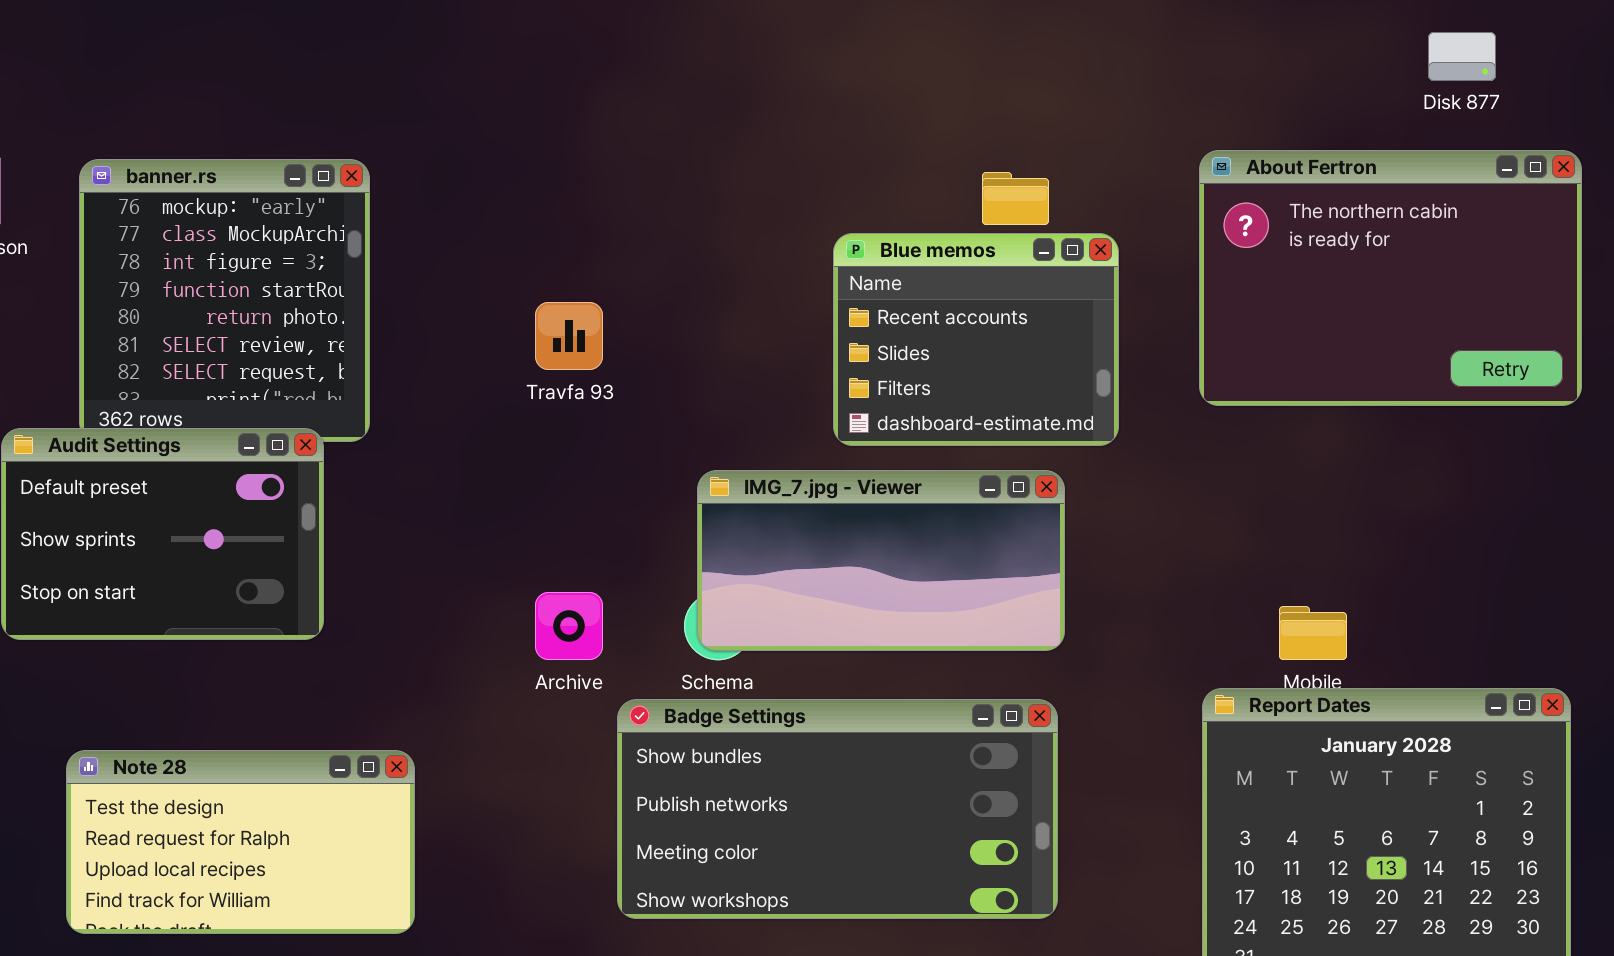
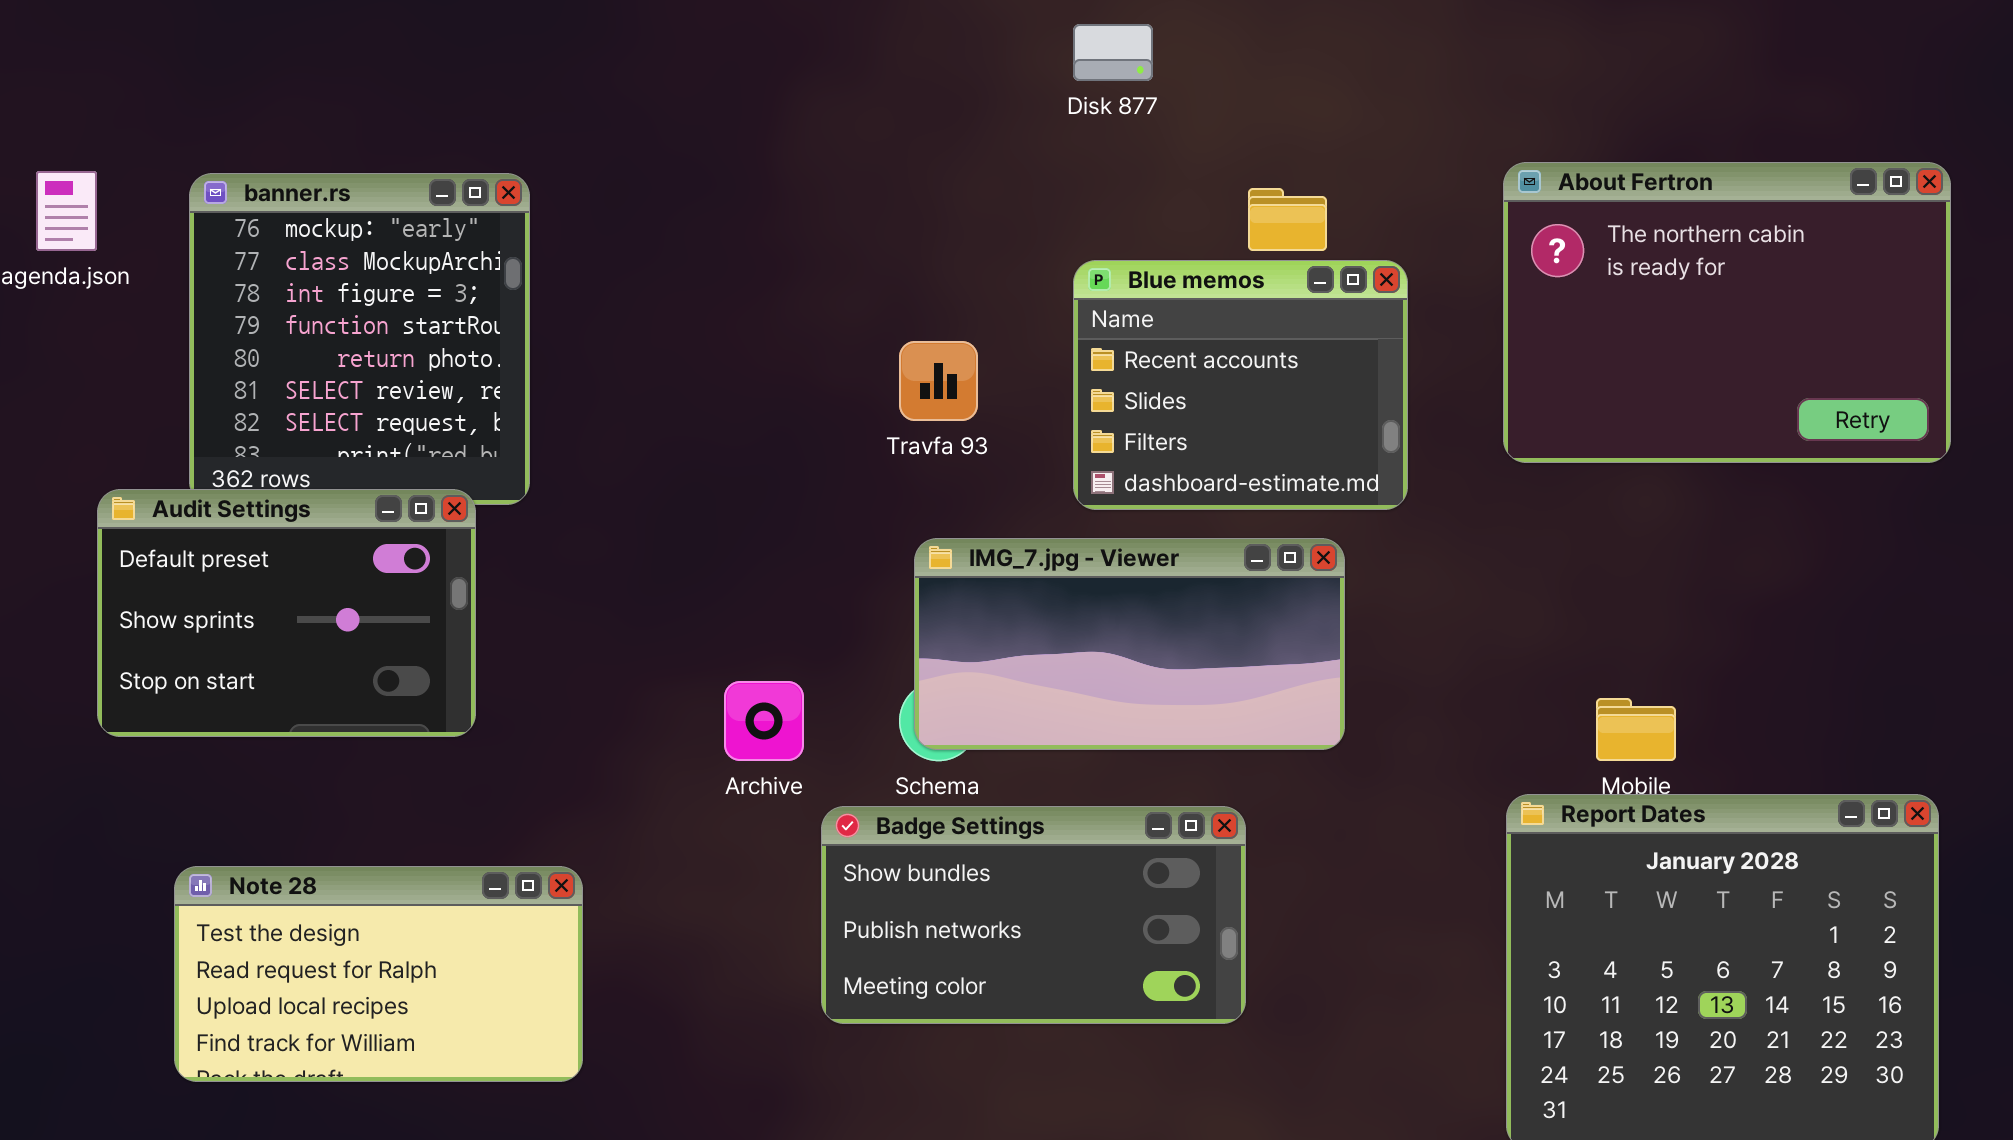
Disk 877: [1428,32,1496,81] -> [1073,24,1153,81], moved
Travfa 93: [535,302,603,370] -> [899,341,978,421], moved
Badge Settings: [617,699,1058,919] -> [821,806,1246,1024], resized

